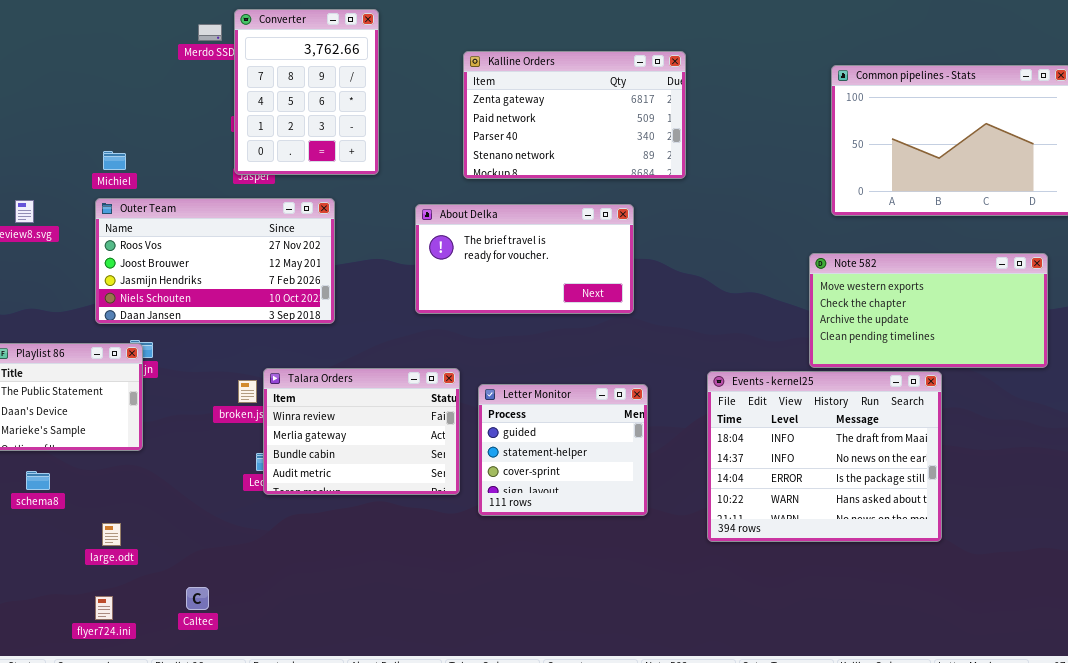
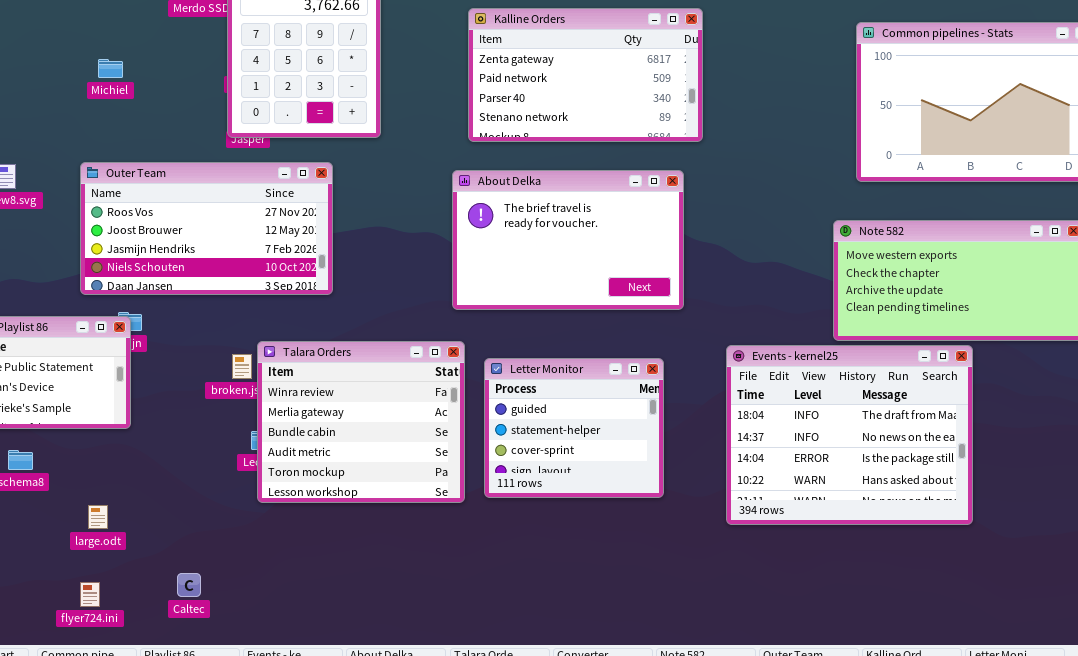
Michiel: [103,151,126,170] -> [98,59,123,78], moved
About Delka: [415,204,634,314] -> [452,170,684,310], moved, resized
Talara Orders: [263,368,460,495] -> [257,341,465,503], resized

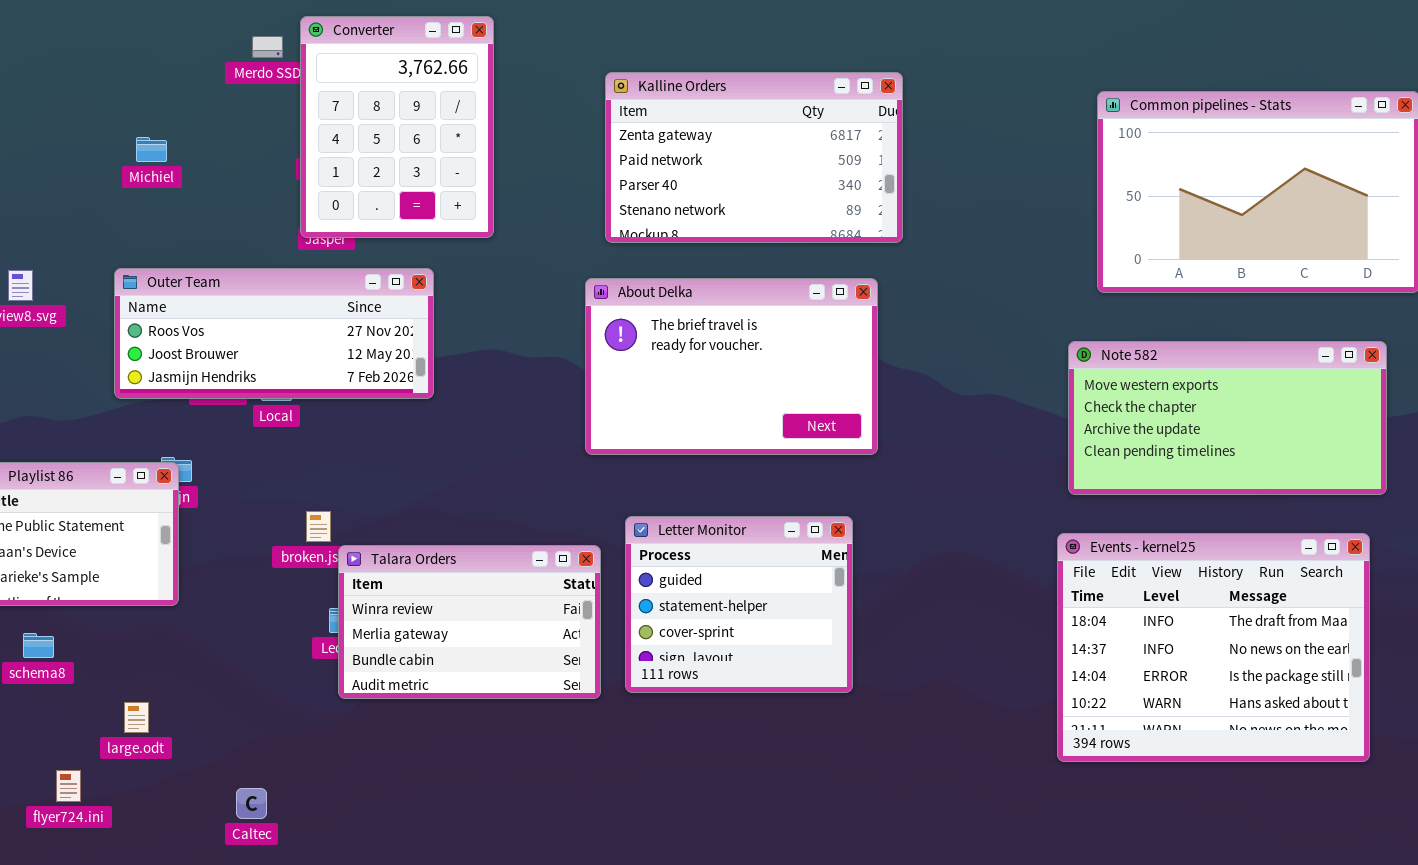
Outer Team: [80,162,333,295] -> [114,268,434,399], resized
Talara Orders: [257,341,465,503] -> [338,545,601,699], resized
Events - kernel25: [726,345,973,525] -> [1057,533,1370,762], moved
flyer724.ini: [80,582,100,607] -> [56,770,81,802], moved

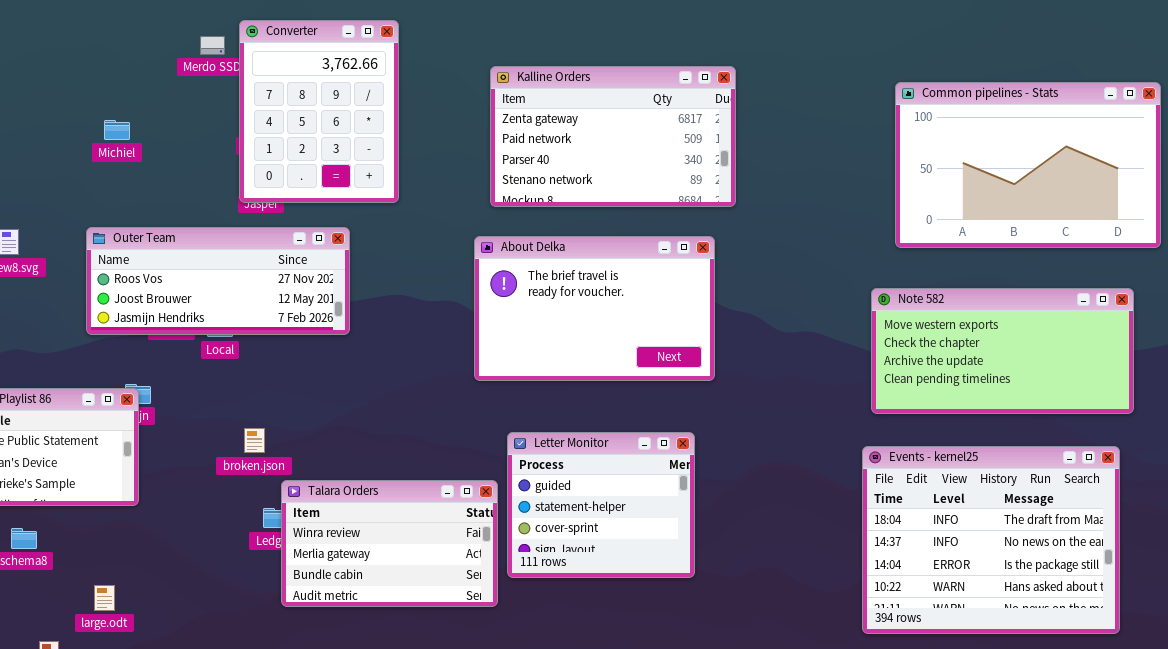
Talara Orders: [338,545,601,699] -> [281,480,498,607], moved

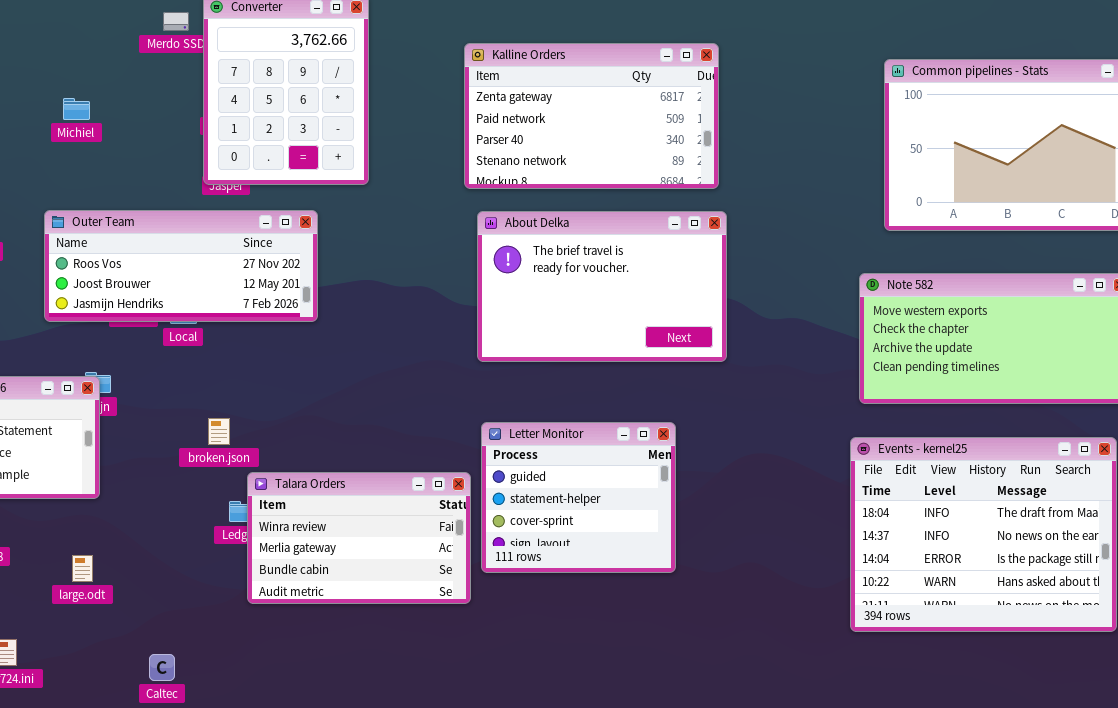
About Delka: [474,236,715,381] -> [477,211,727,362], moved
large.odt: [94,585,115,611] -> [72,555,93,582], moved

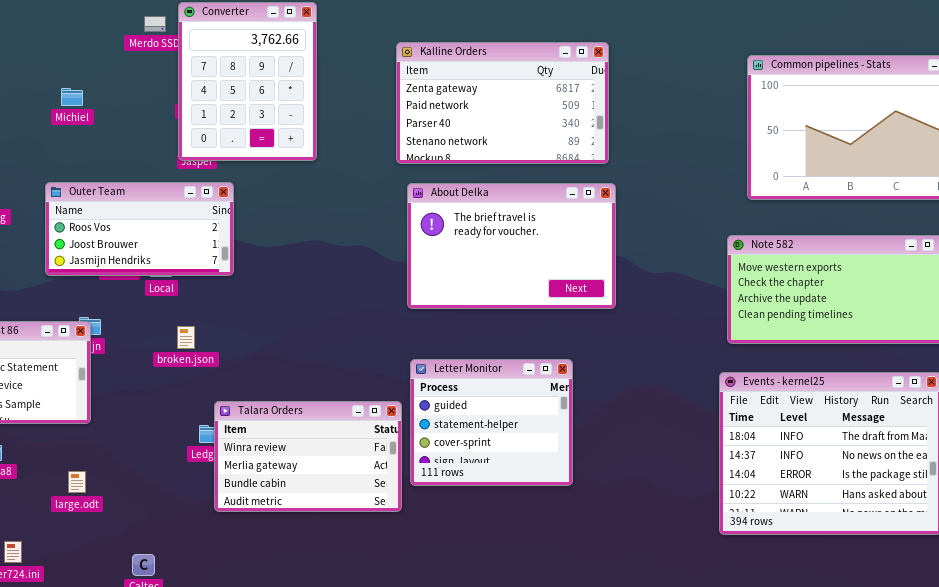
Outer Team: [44,210,318,322] -> [45,182,234,276], resized
broken.json: [208,418,230,445] -> [177,326,195,349], moved

